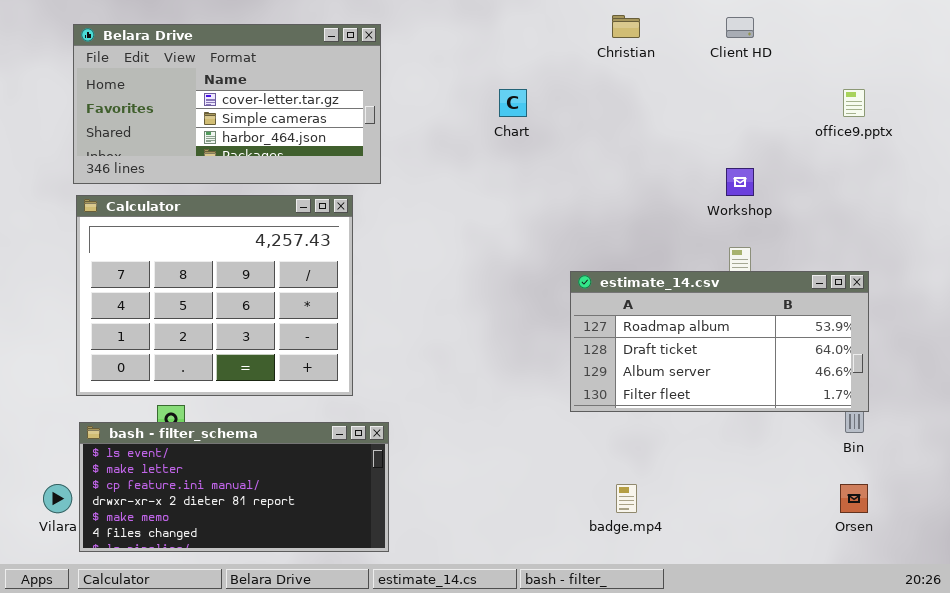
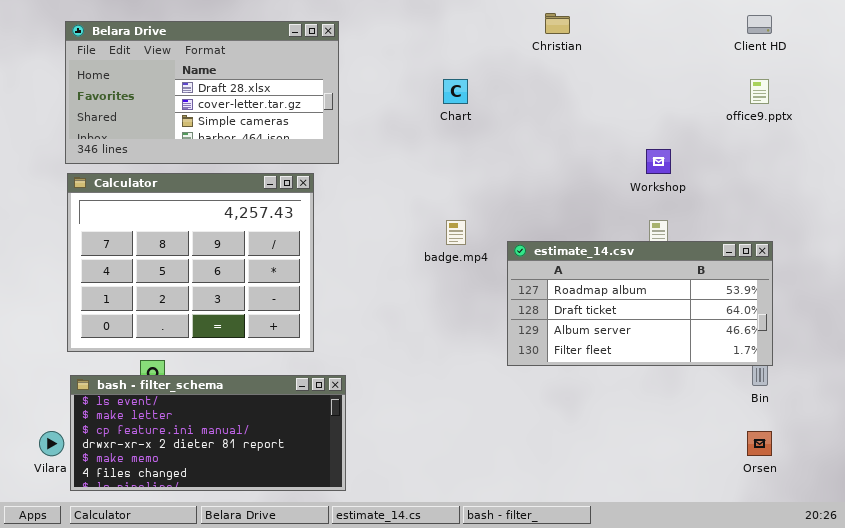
Client HD: [726,17,754,38] -> [747,15,772,34], moved
Belara Drive: [73,24,381,184] -> [65,21,339,164], scrolled up 1 row
badge.mp4: [616,484,637,513] -> [446,220,466,245], moved

